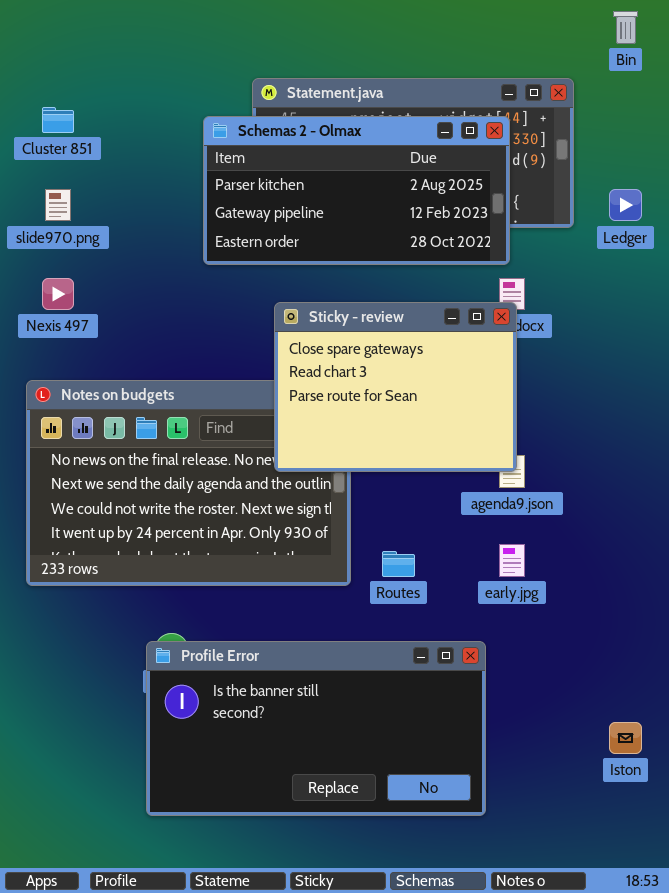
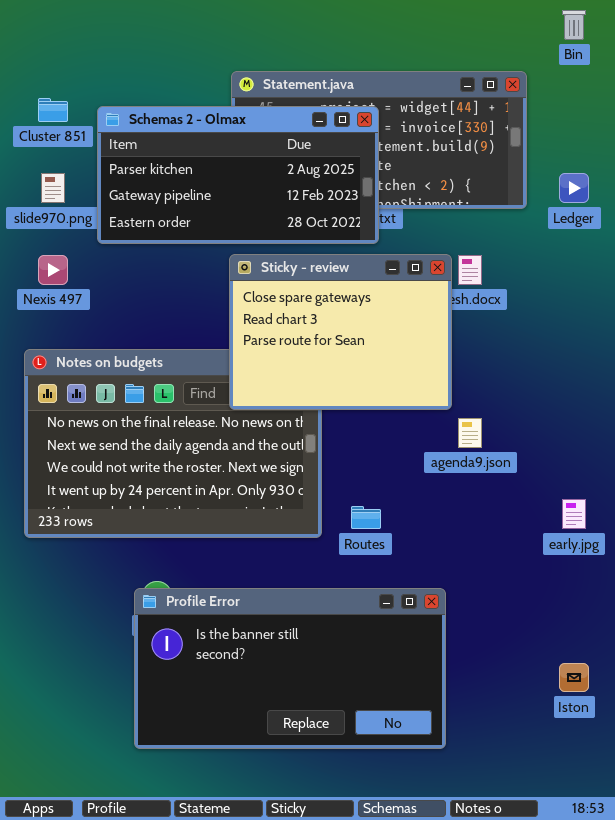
Schemas 2 - Olmax: [203,116,510,265] -> [97,106,379,244], moved
Sticky - review: [274,302,517,472] -> [229,254,452,410], moved
early.jpg: [499,544,525,577] -> [562,499,586,529], moved

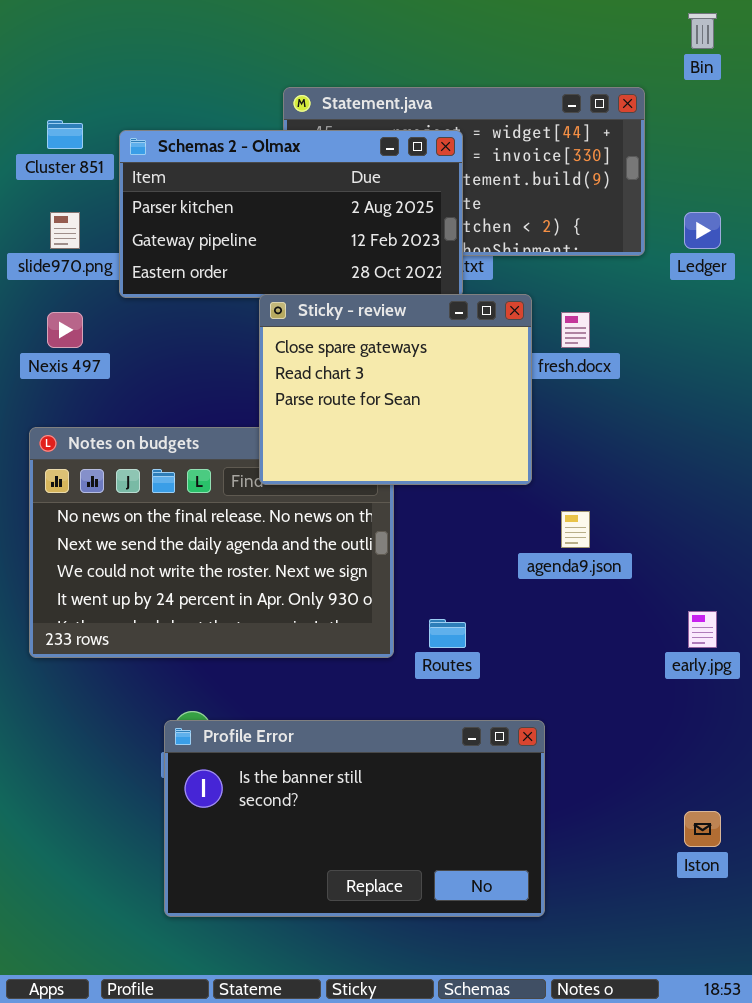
Sticky - review: [229,254,452,410] -> [259,294,532,485], moved

